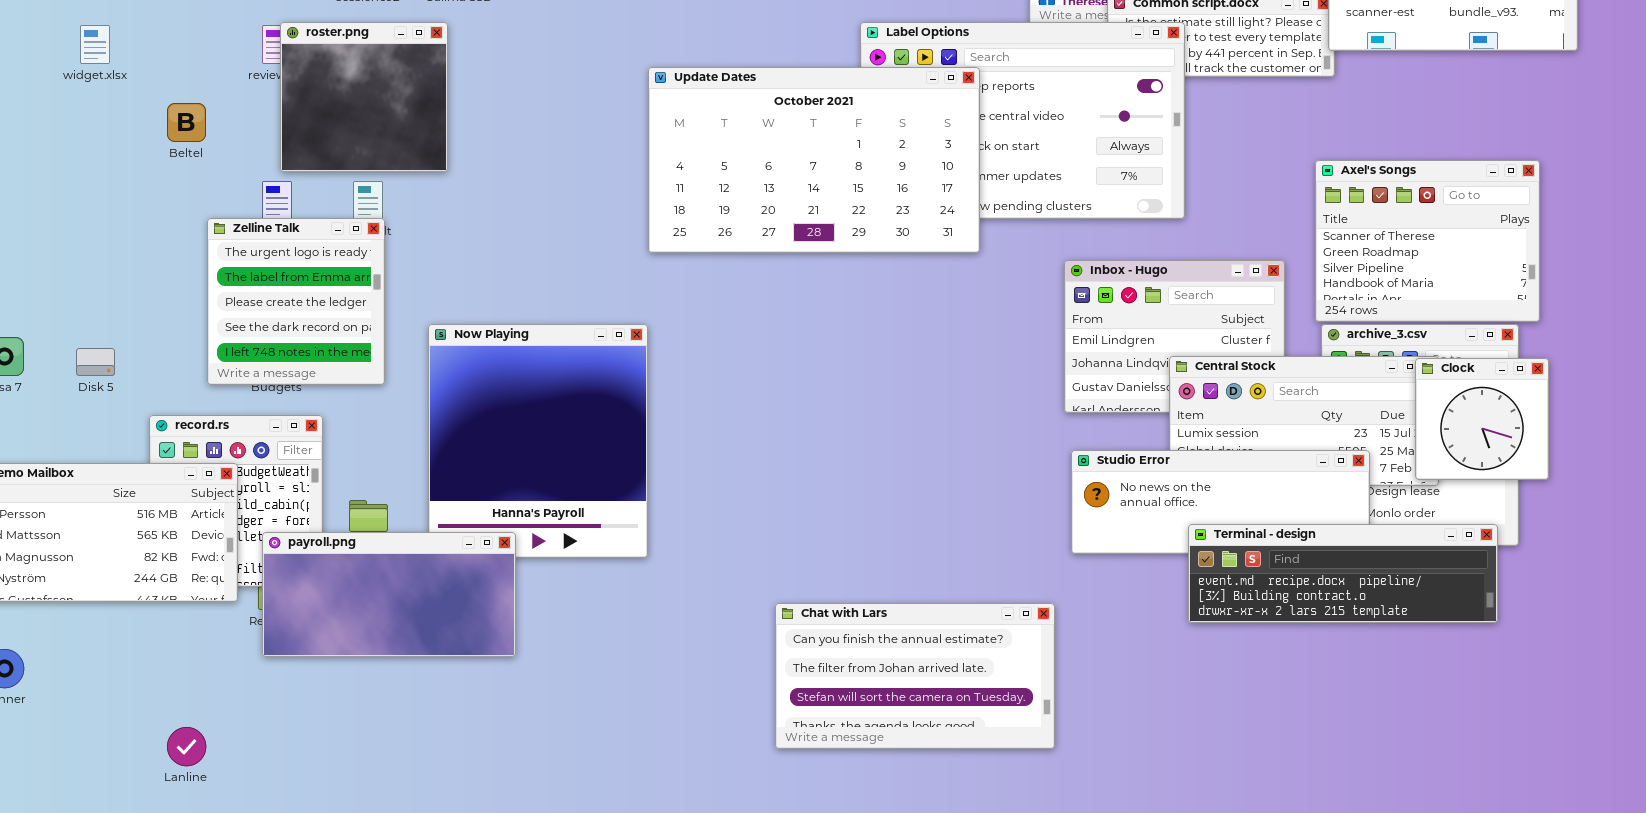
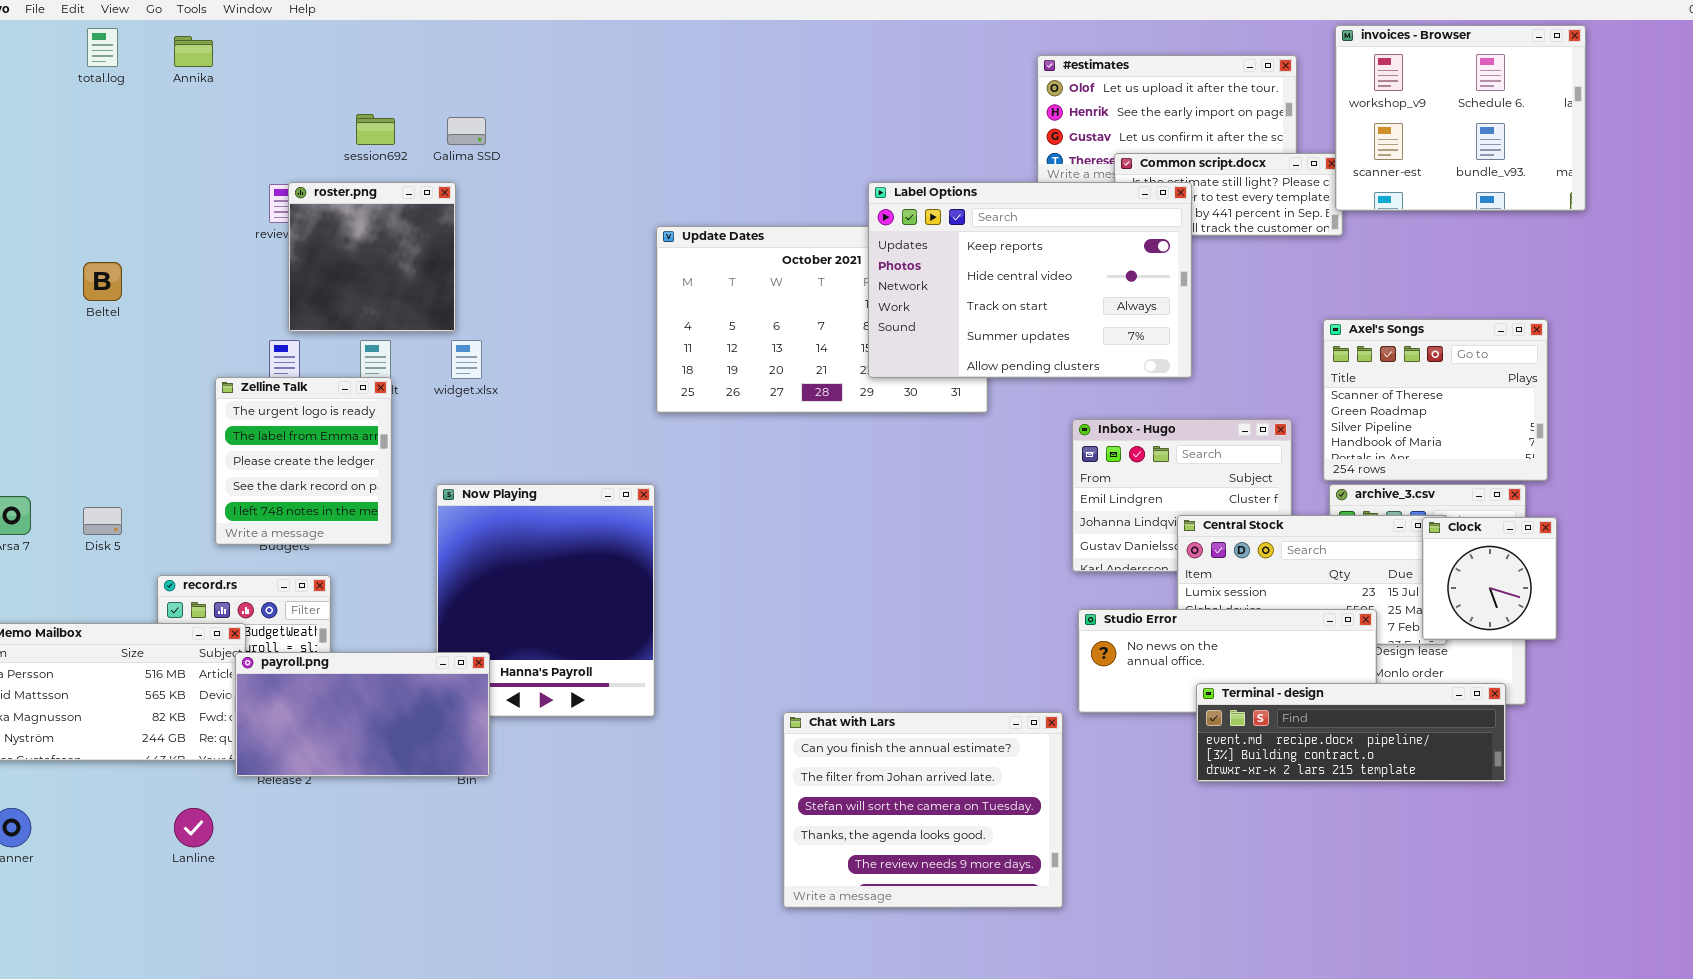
Label Options: [860,22,1185,219] -> [868,182,1192,378], raised
widget.xlsx: [80,25,110,64] -> [451,340,482,379], moved
Beltel: [167,103,206,142] -> [83,262,122,301], moved
payroll.png: [262,532,516,657] -> [235,652,490,777], moved
Chat with Lars: [775,603,1055,749] -> [783,712,1063,908], resized
Lanline: [167,727,206,766] -> [174,808,213,847], moved

